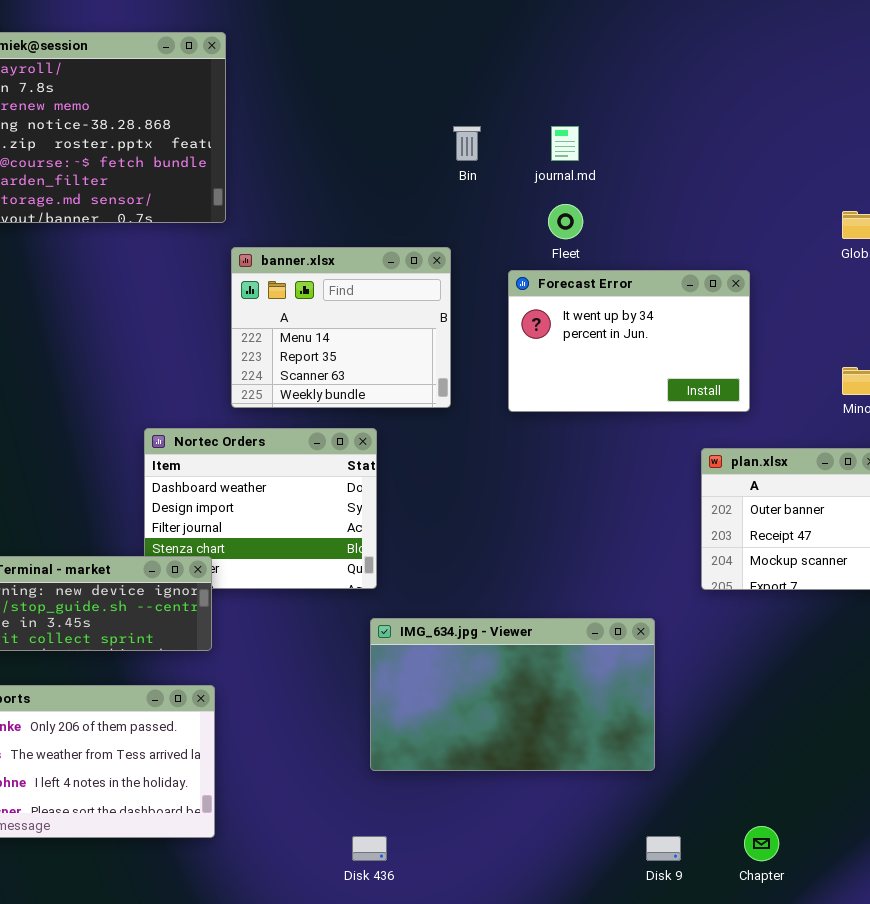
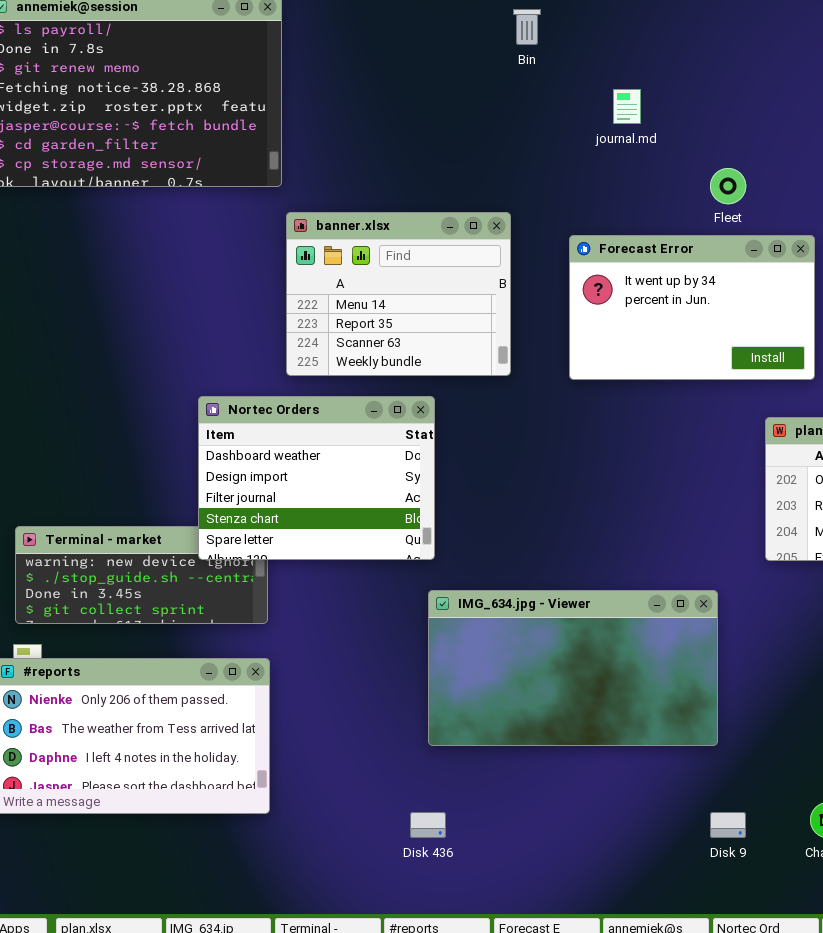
Bin: [453,126,481,161] -> [513,9,541,45], moved
Fleet: [548,204,583,239] -> [710,168,746,204], moved
Nortec Orders: [144,428,377,589] -> [198,396,435,560], raised

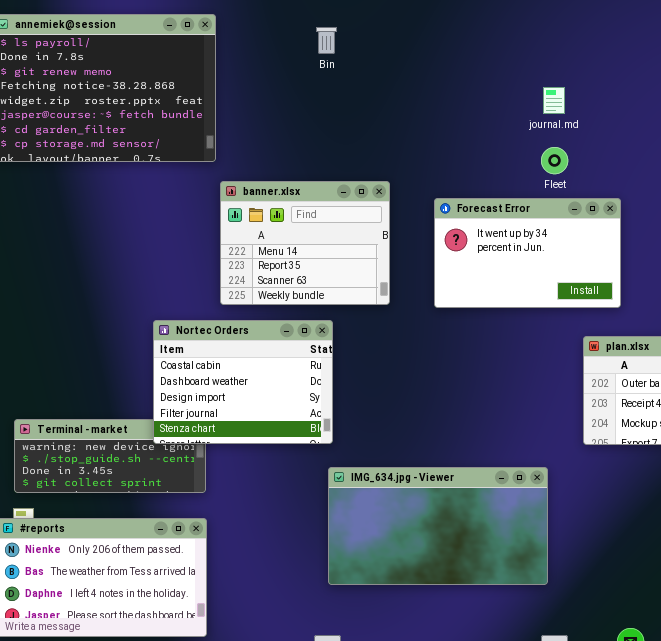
Bin: [513,9,541,45] -> [316,27,337,54], moved
journal.md: [613,89,641,124] -> [543,87,565,114], moved
Nortec Orders: [198,396,435,560] -> [153,320,333,444], scrolled up 1 row

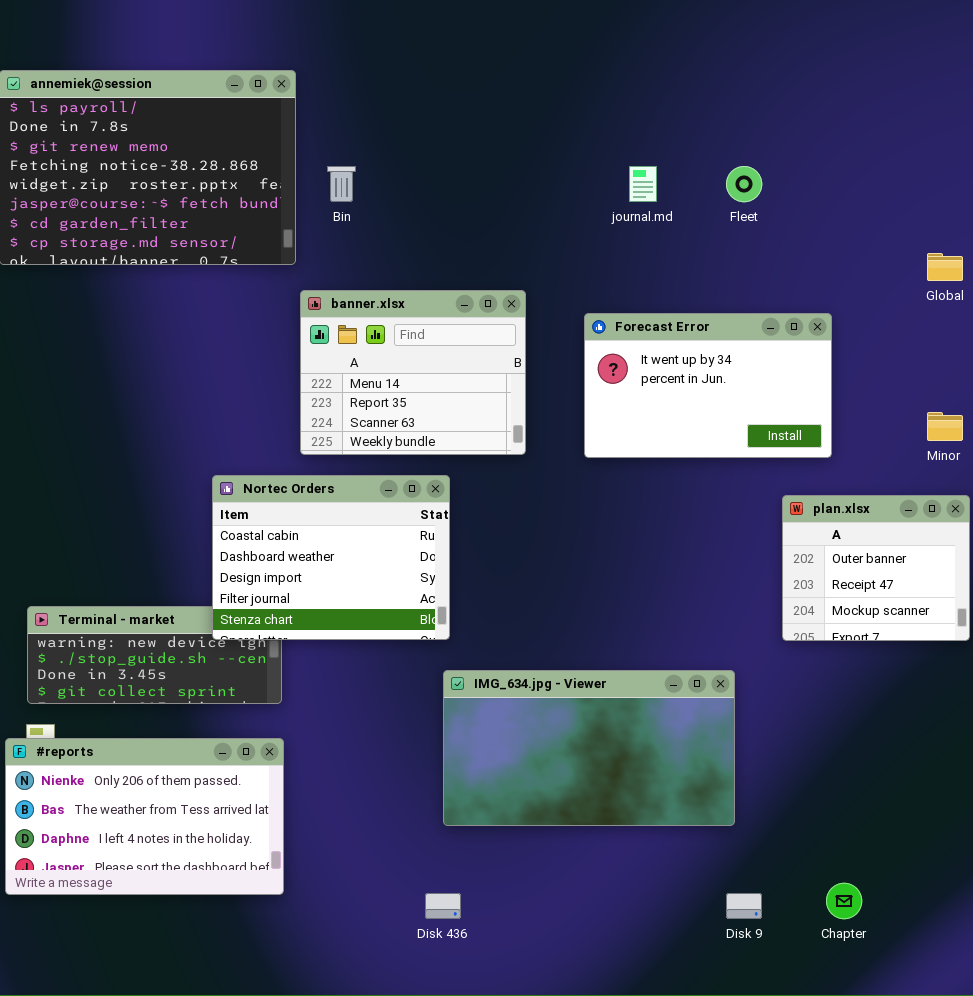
Bin: [316,27,337,54] -> [327,166,356,202], moved
journal.md: [543,87,565,114] -> [629,166,657,202], moved
Fleet: [541,147,568,174] -> [726,166,762,202], moved

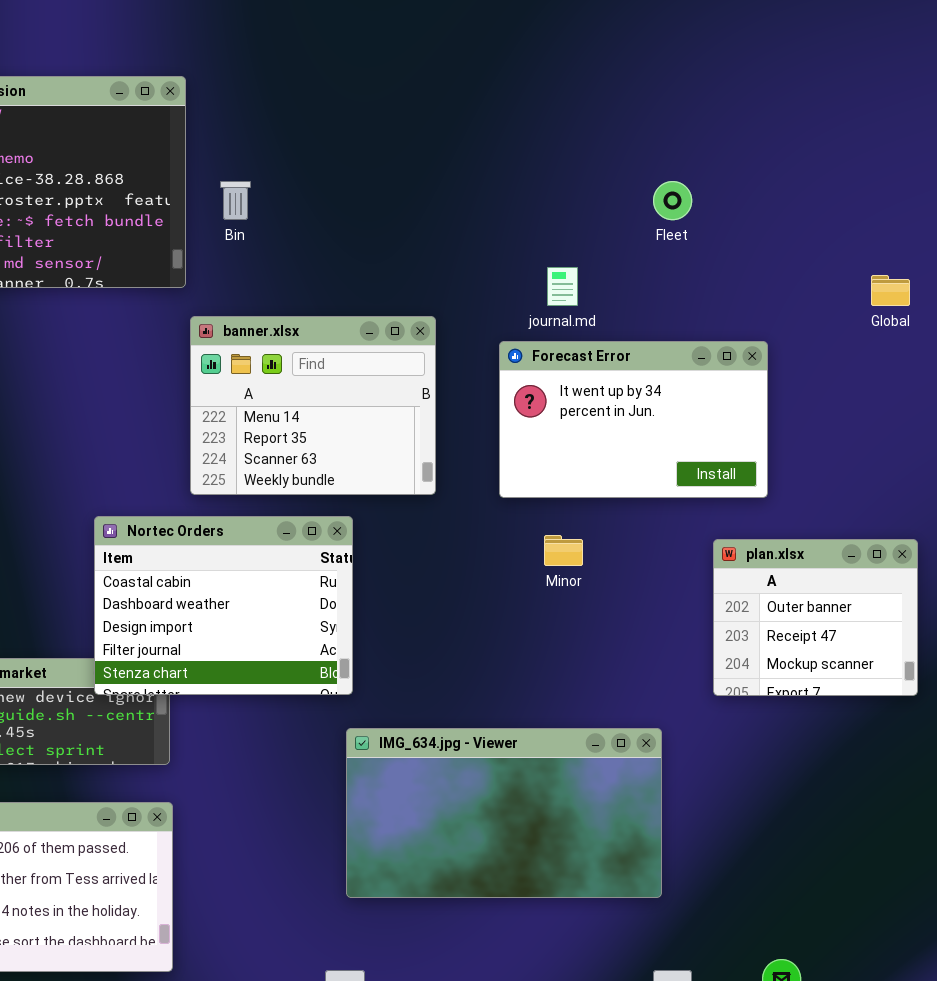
journal.md: [629,166,657,202] -> [547,267,578,306], moved
Minor: [927,412,963,441] -> [544,535,583,566], moved

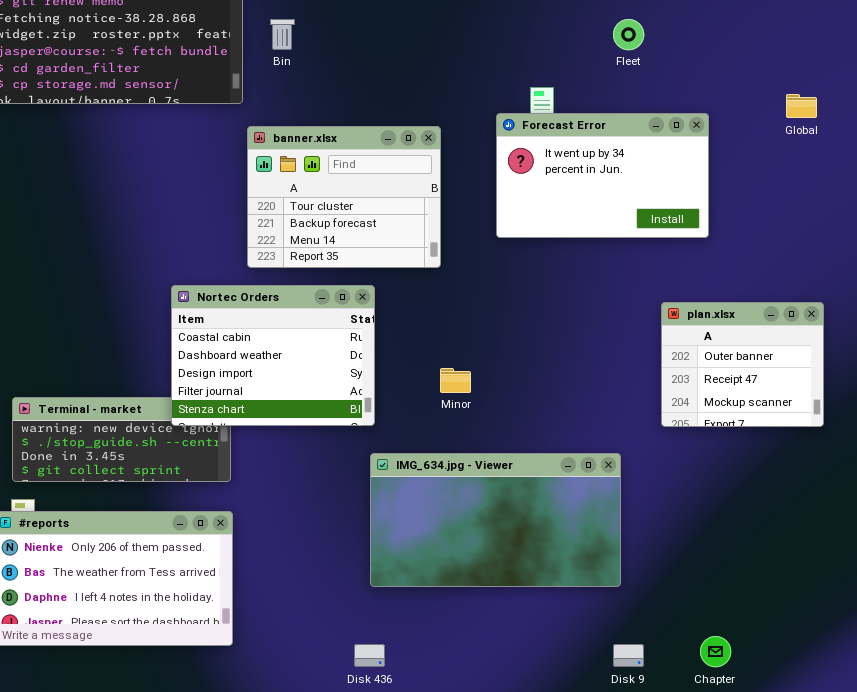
banner.xlsx: [190,316,436,495] -> [247,126,441,268], scrolled up 2 rows
Forecast Error: [499,341,768,498] -> [496,113,709,238], moved
Minor: [544,535,583,566] -> [440,368,471,393], moved

